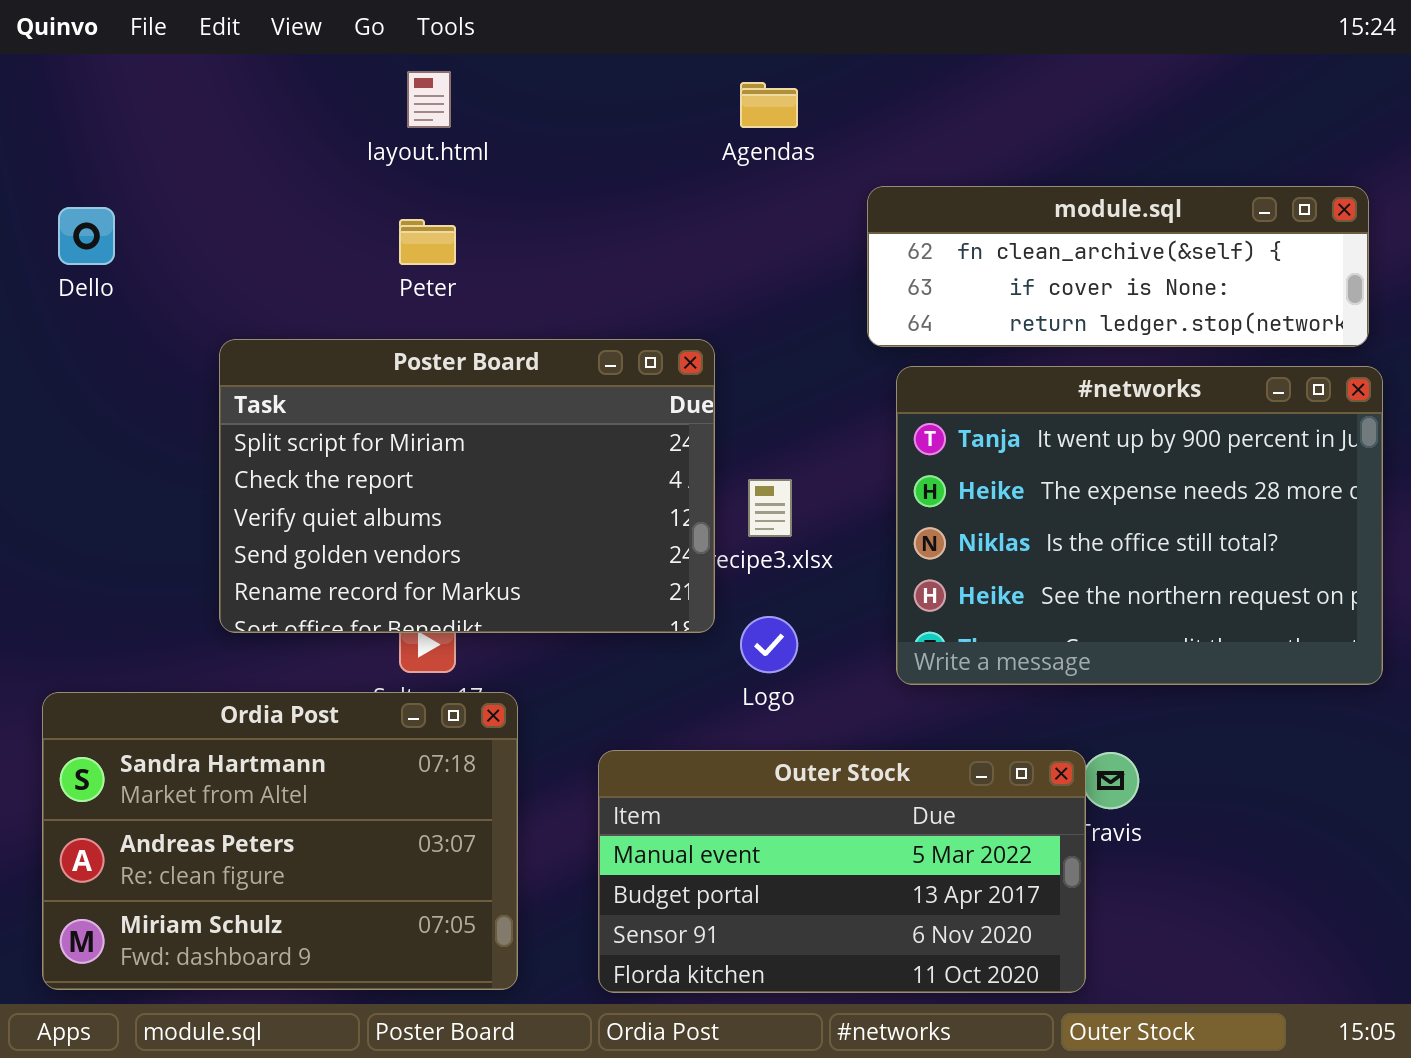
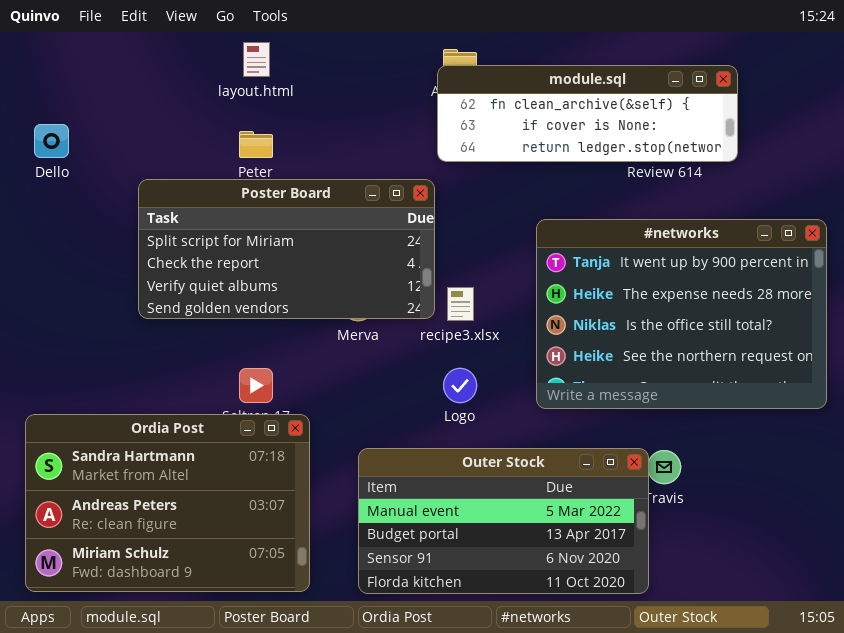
module.sql: [867,186,1369,347] -> [437,65,738,162], moved
Poster Board: [219,339,715,633] -> [138,179,435,319], moved, resized

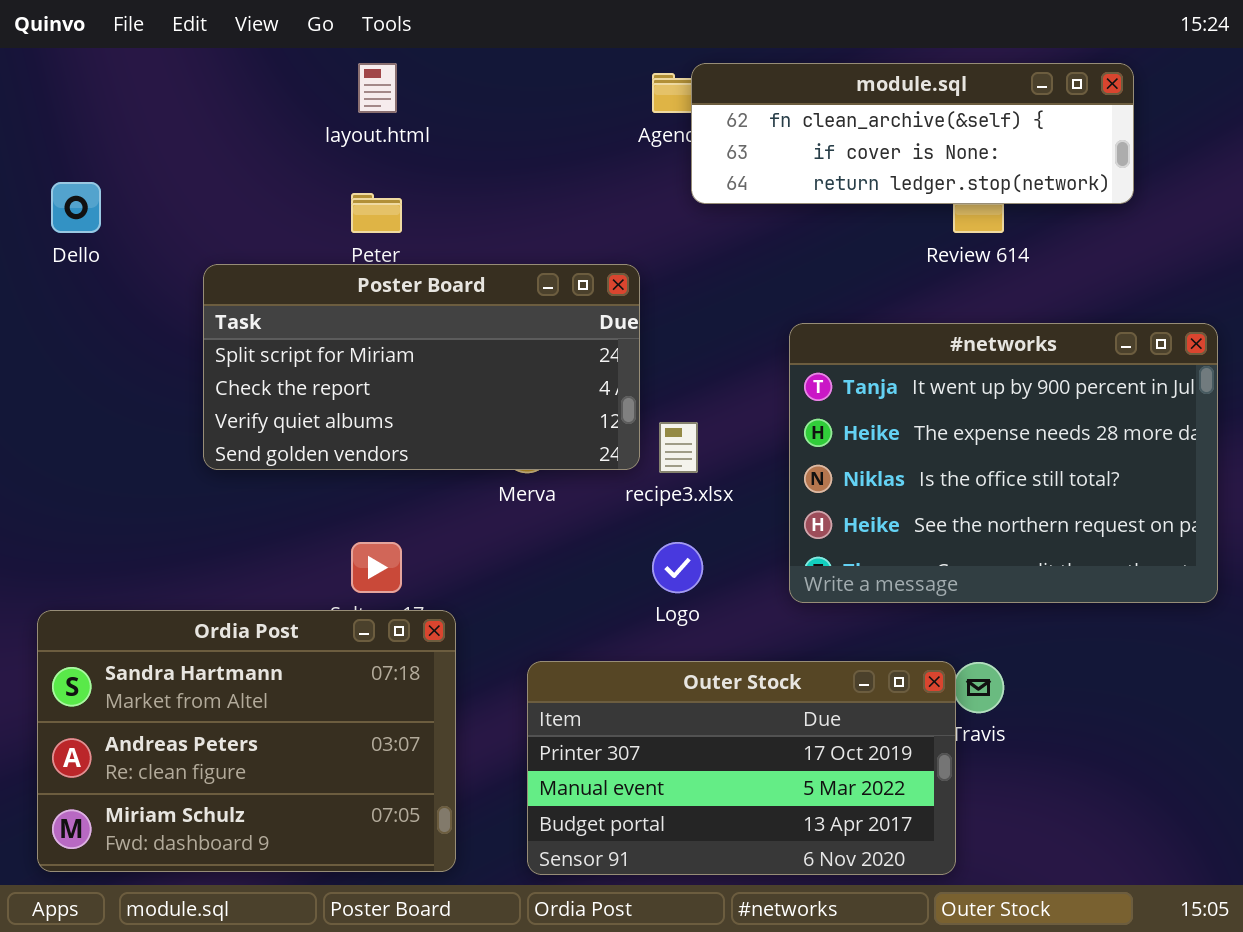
module.sql: [437,65,738,162] -> [691,63,1134,204], moved
Outer Stock: [358,448,649,594] -> [527,661,956,875], scrolled up 1 row

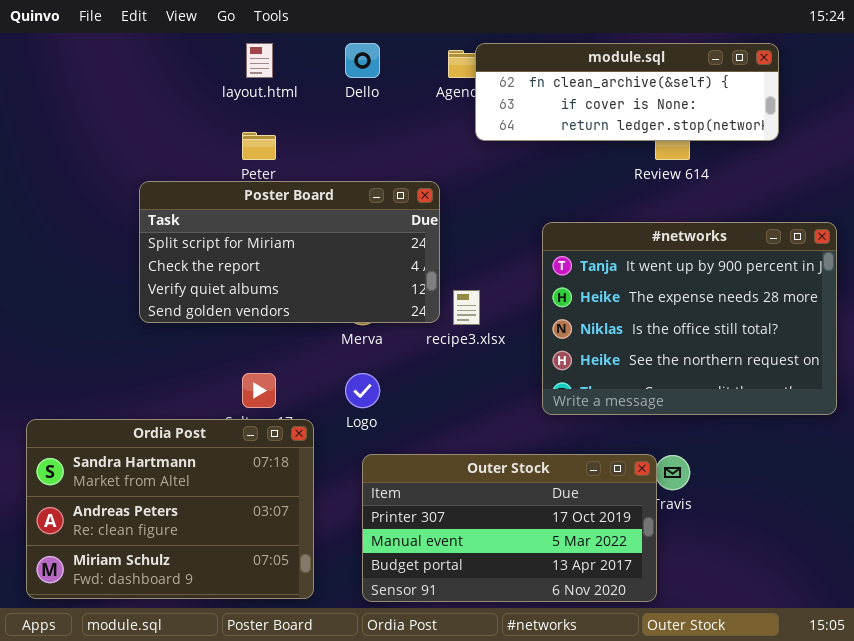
Dello: [51,182,101,233] -> [345,43,380,78], moved
Logo: [652,542,703,593] -> [345,373,380,408], moved

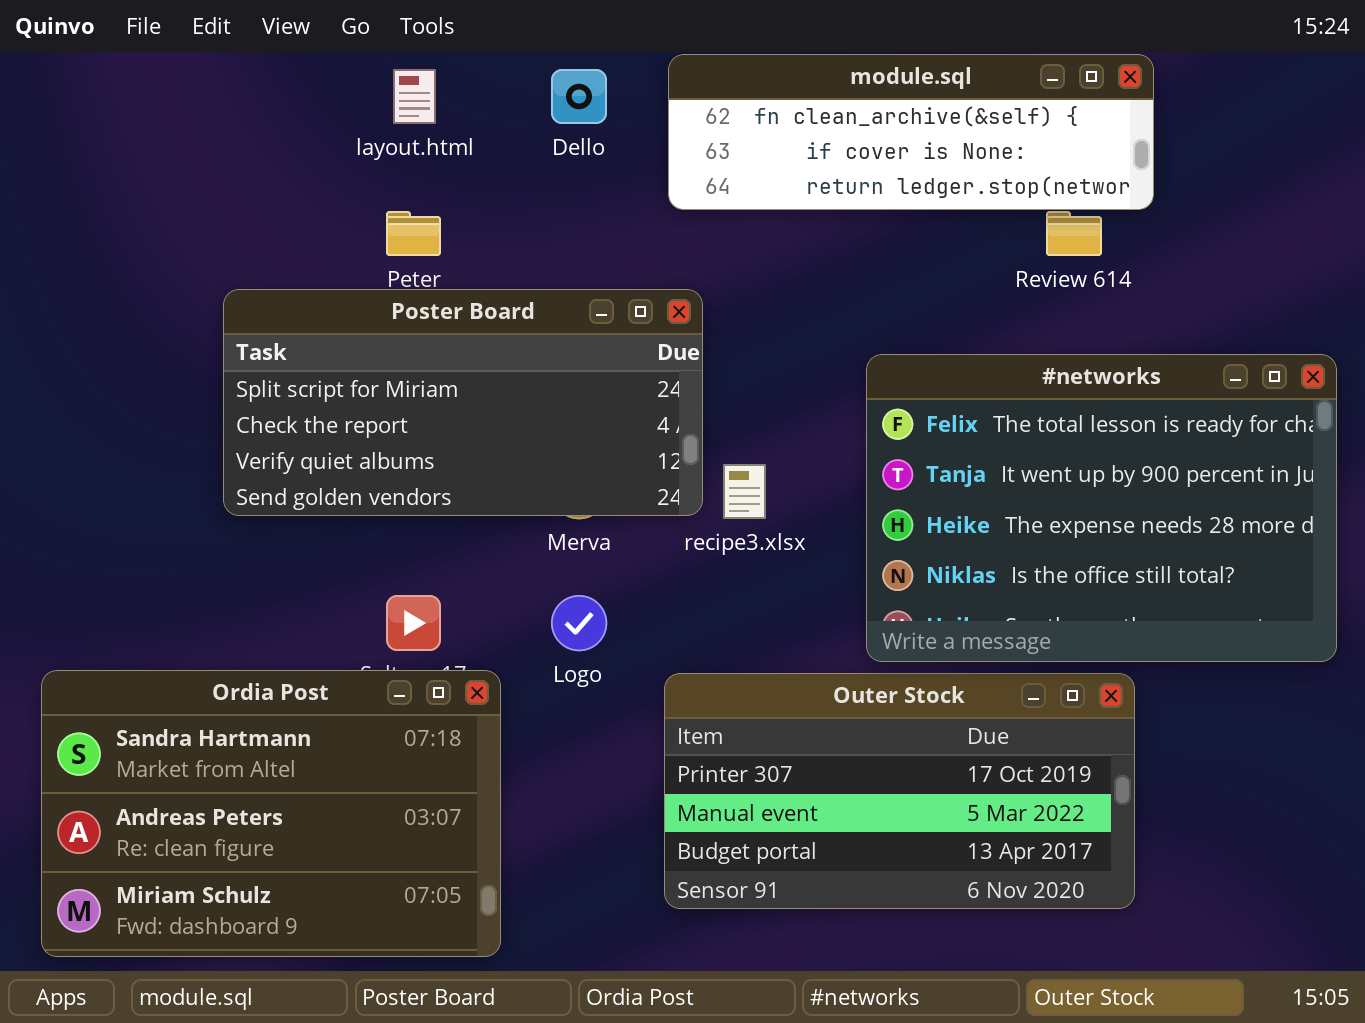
module.sql: [475,43,779,141] -> [668,54,1154,210], moved
#networks: [542,222,837,415] -> [866,354,1337,662], scrolled up 1 row
Outer Stock: [362,454,657,602] -> [664,673,1135,909], moved

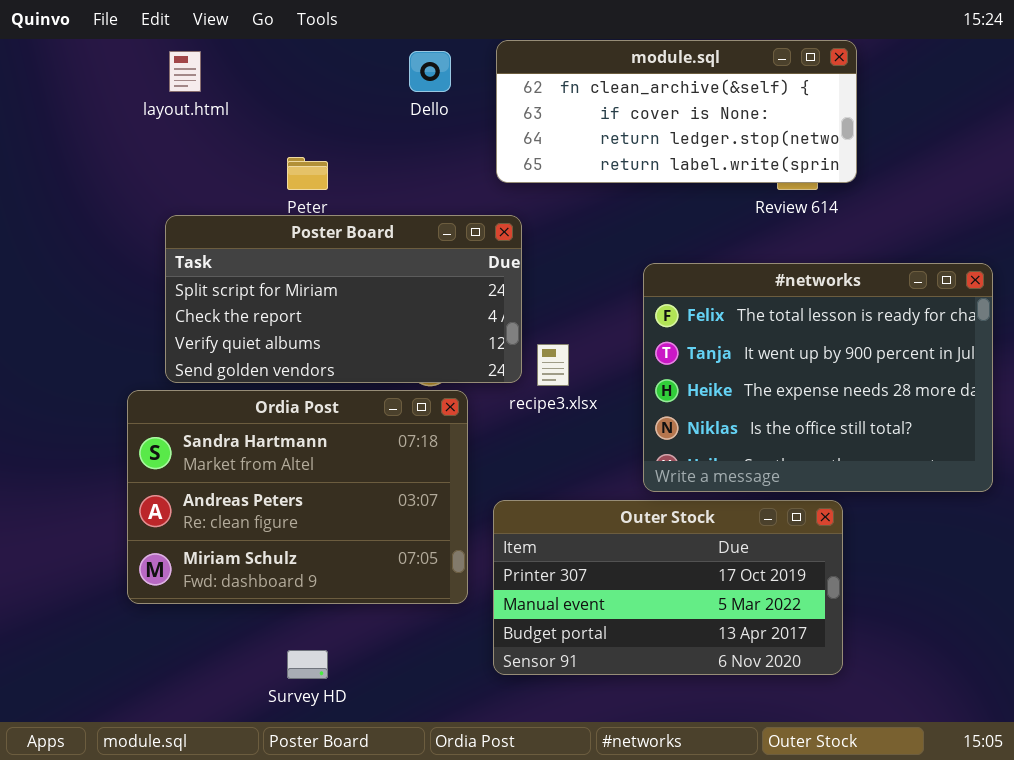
module.sql: [668,54,1154,210] -> [496,40,857,183], resized
layout.html: [393,69,436,124] -> [169,51,201,92], moved
Ordia Post: [41,670,501,957] -> [127,390,468,604], moved

